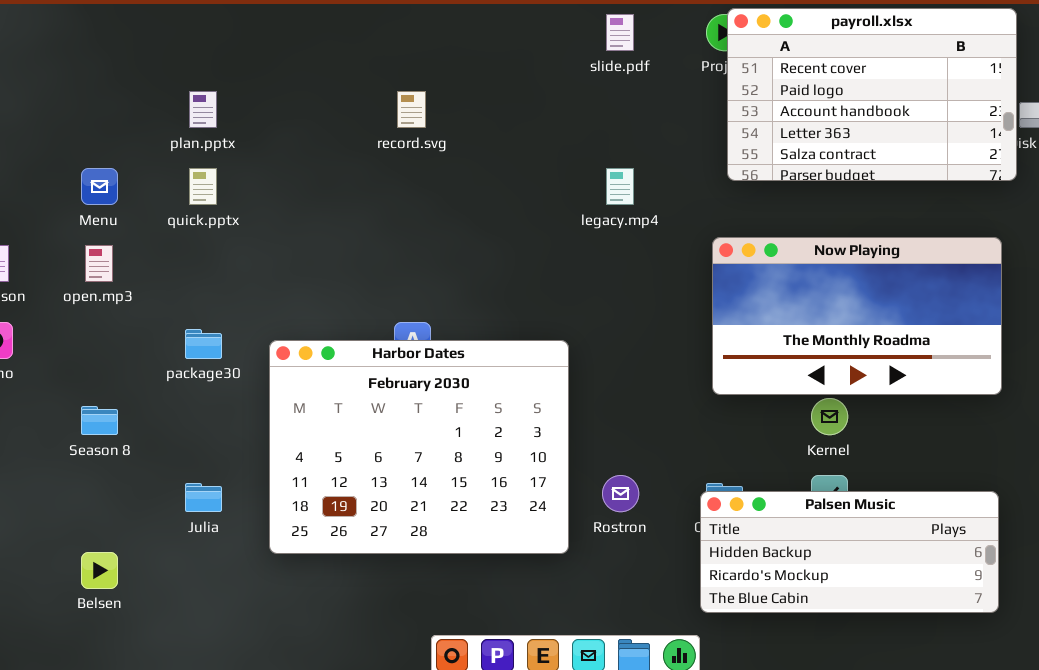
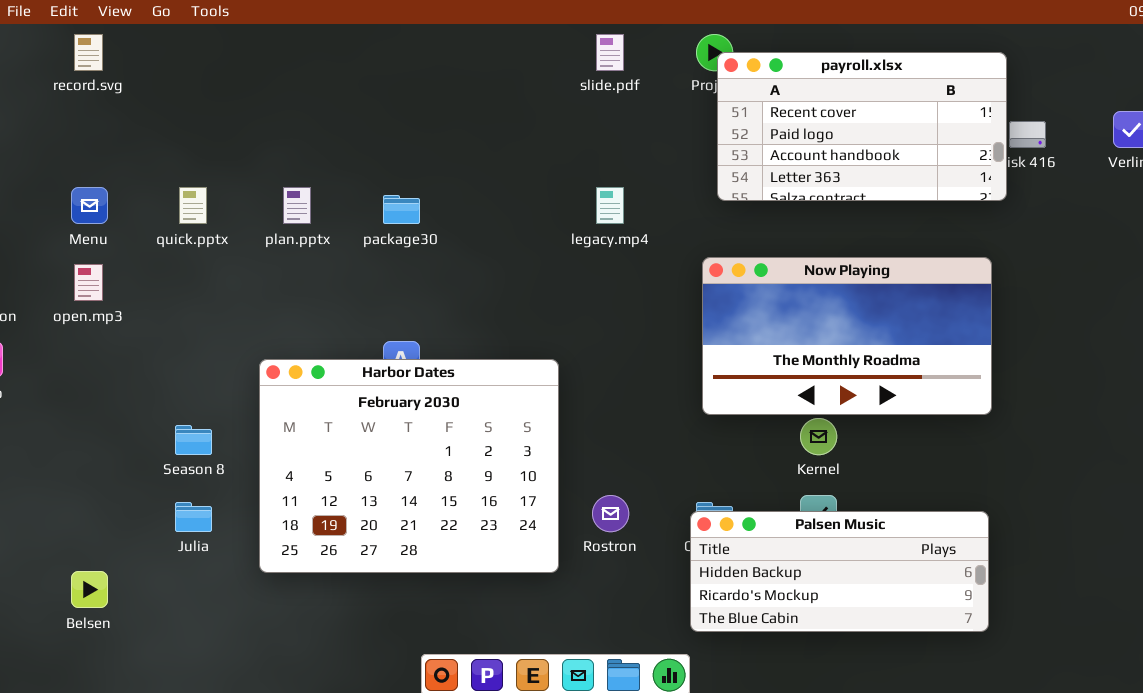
payroll.xlsx: [727,8,1017,181] -> [717,52,1007,201], resized
plan.pptx: [189,91,217,128] -> [283,187,311,224], moved
record.svg: [397,91,426,128] -> [74,34,103,71], moved
package30: [185,329,222,359] -> [383,195,420,224], moved
Season 8: [81,406,118,435] -> [175,425,212,455], moved

